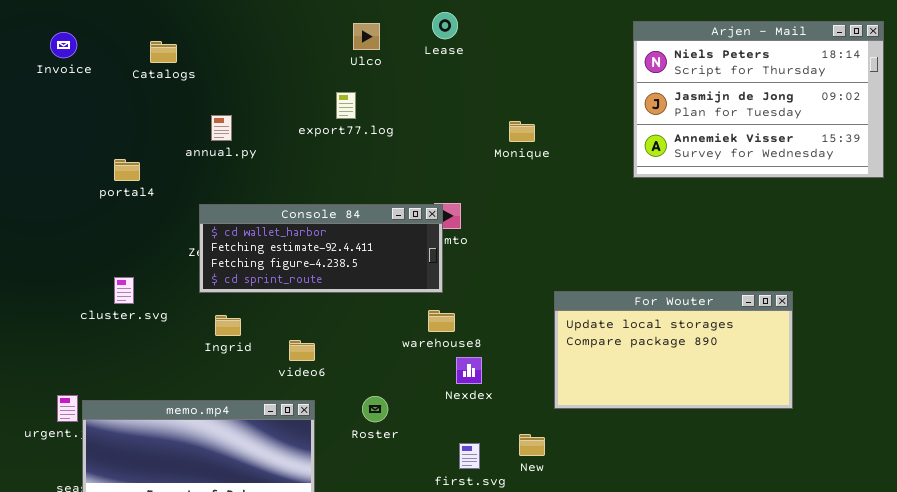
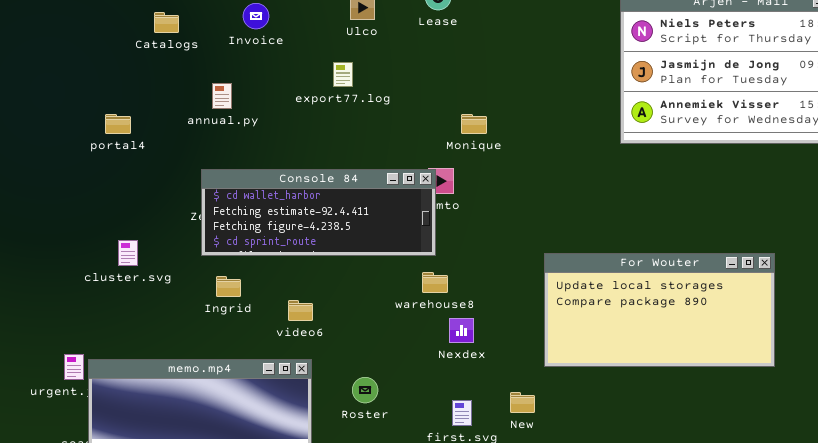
Invoice: [50,32,77,58] -> [243,3,269,29], moved
Monique: [509,121,535,142] -> [461,114,487,134], moved
portal4: [114,159,140,181] -> [105,114,131,134], moved
Roster: [362,396,388,422] -> [352,377,378,403], moved

